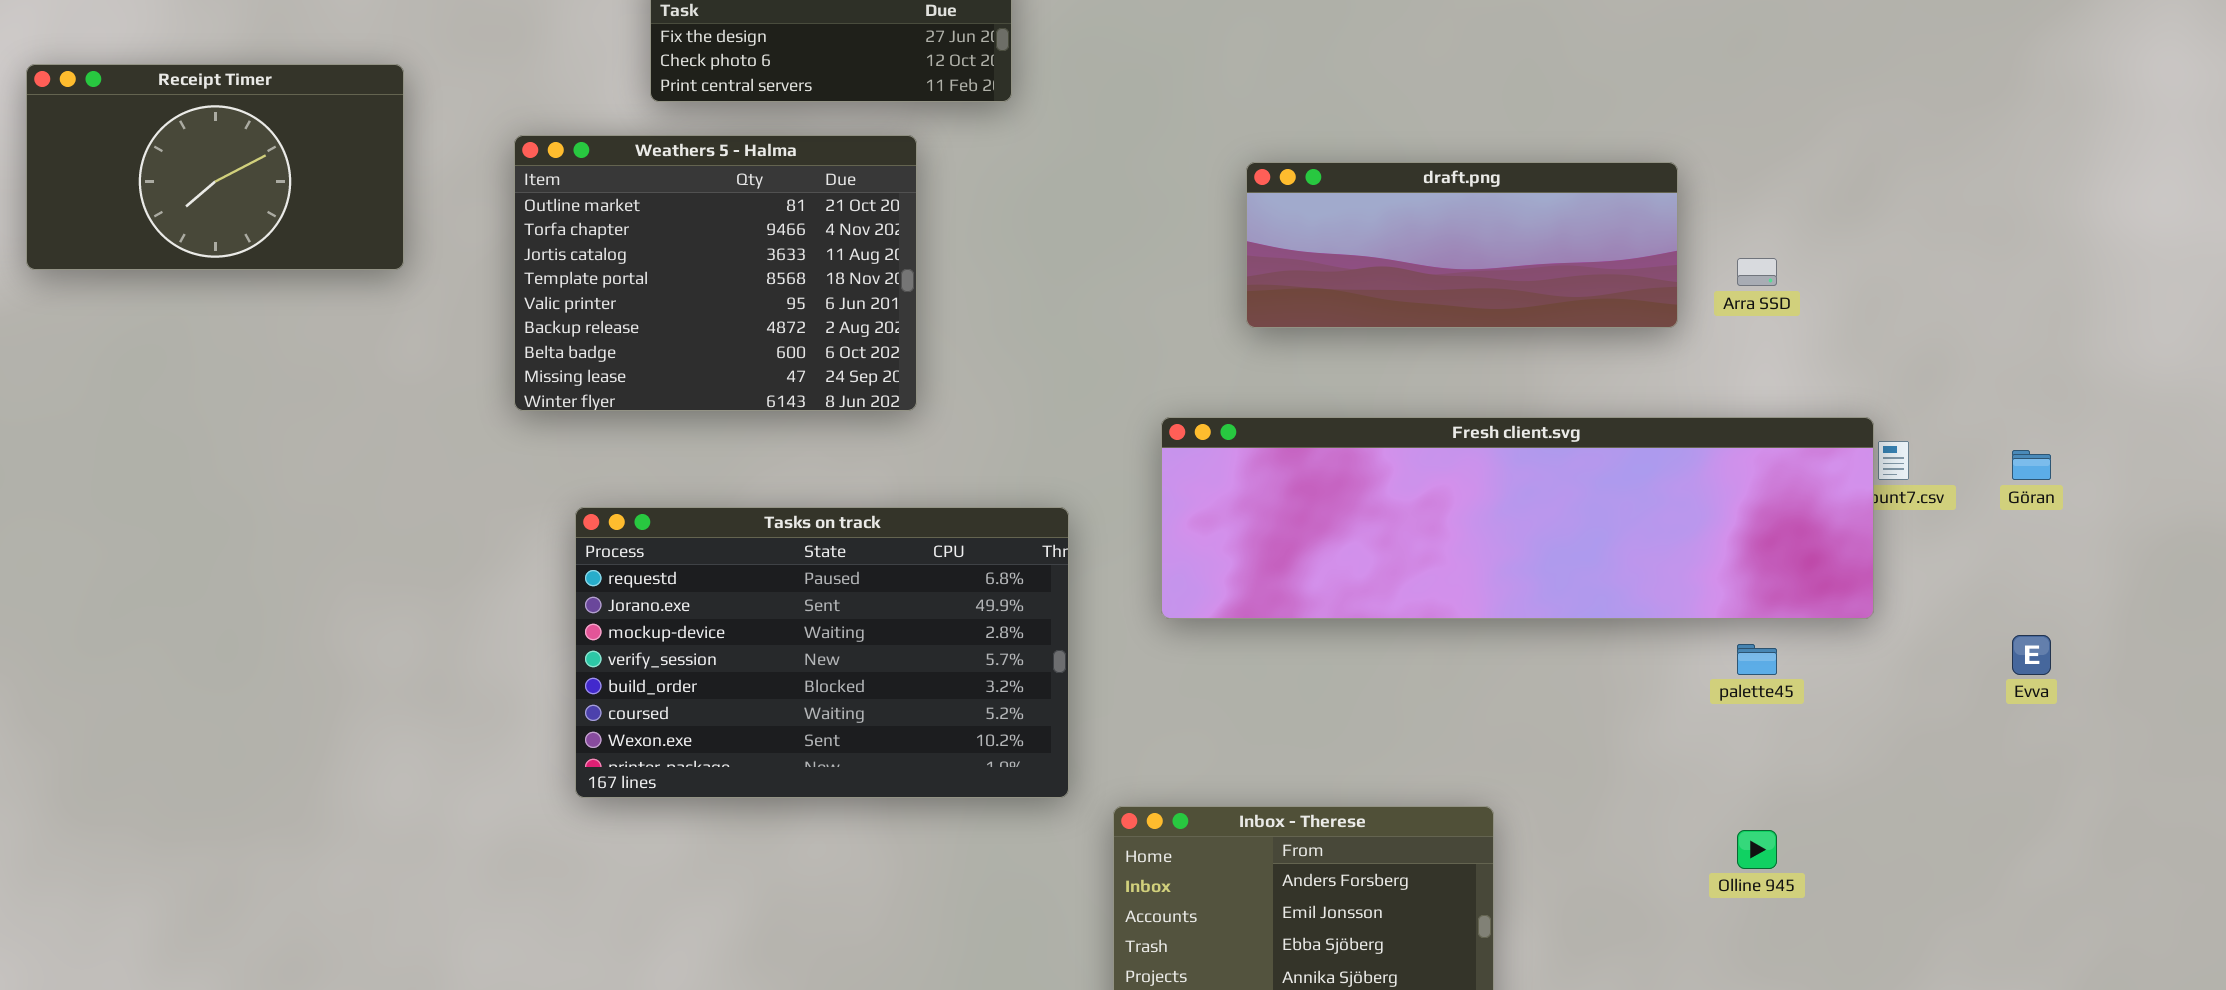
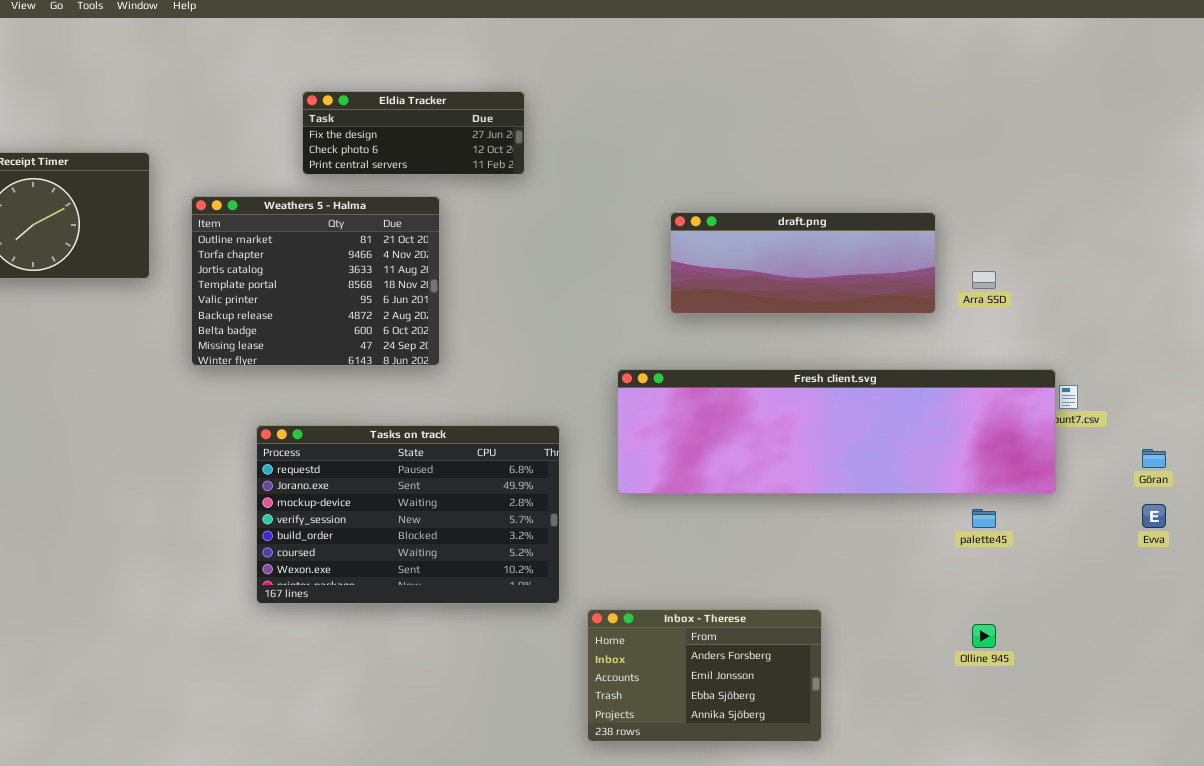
Weathers 5 - Halma: [514,135,917,411] -> [191,196,440,366], moved
Göran: [2012,450,2051,480] -> [1142,449,1166,468], moved

